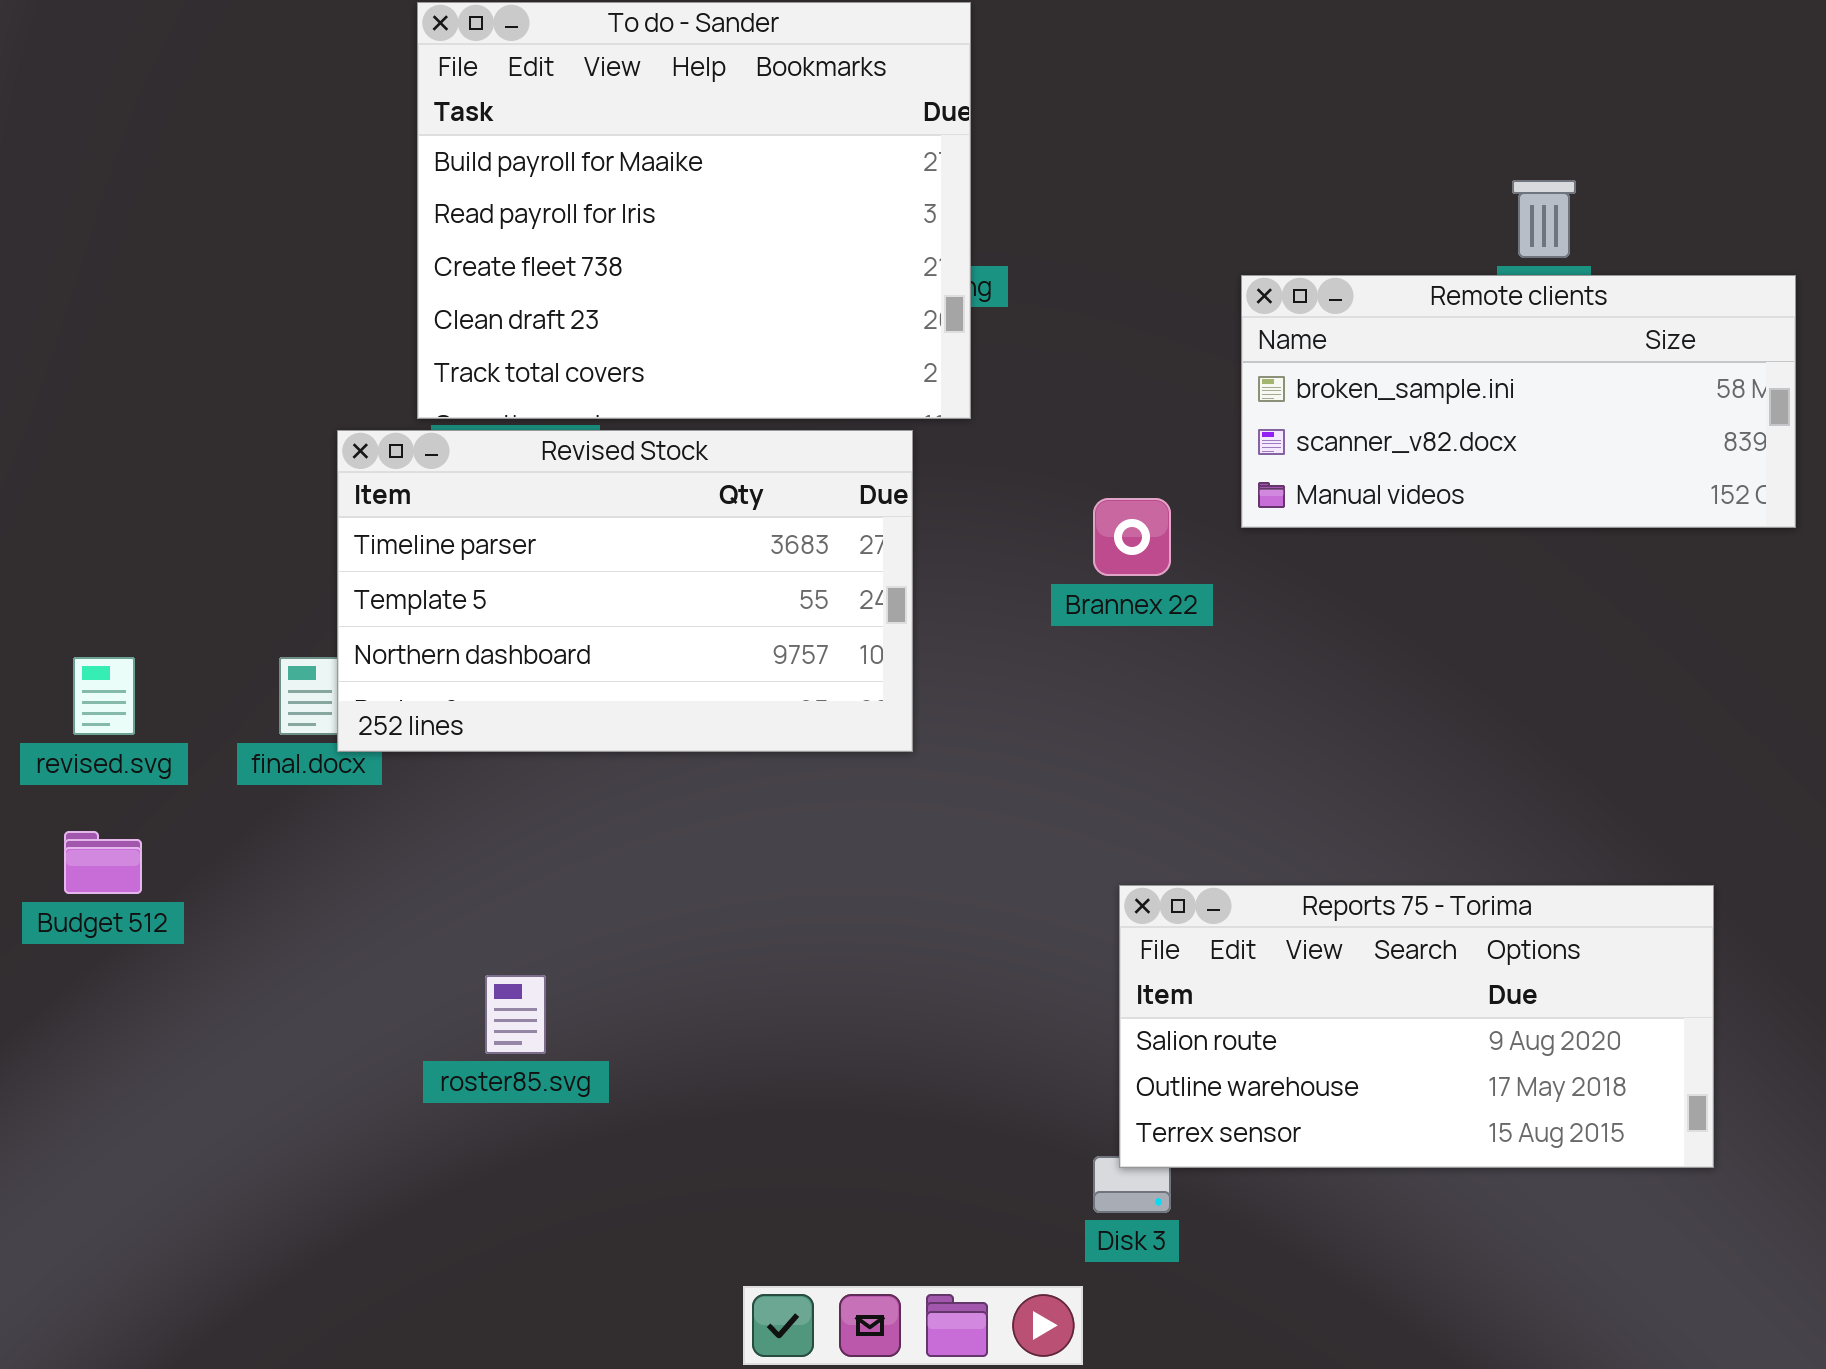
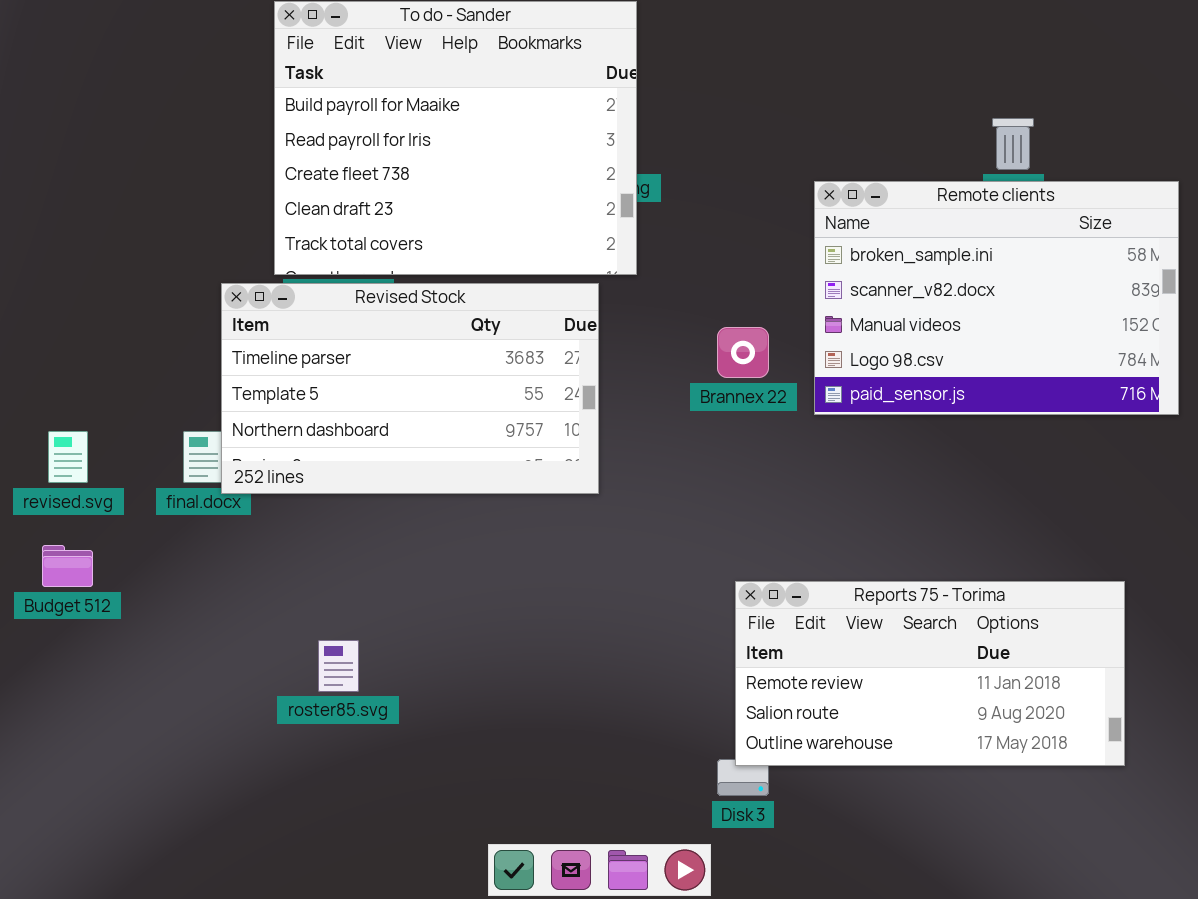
Remote clients: [1241,275,1796,528] -> [814,181,1179,415], resized
Reports 75 - Torima: [1119,885,1714,1168] -> [735,581,1125,766], scrolled up 1 row

